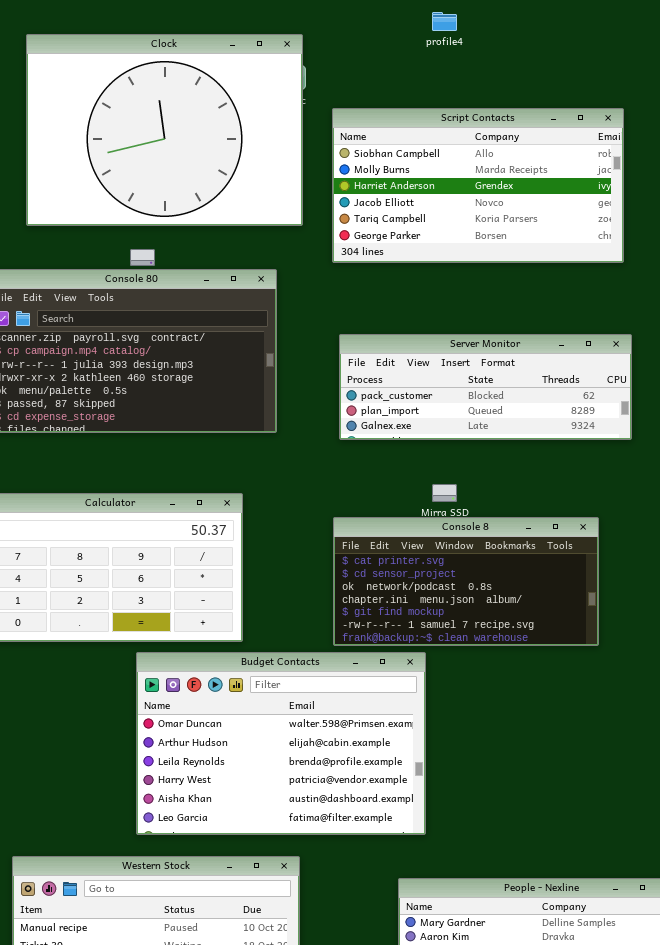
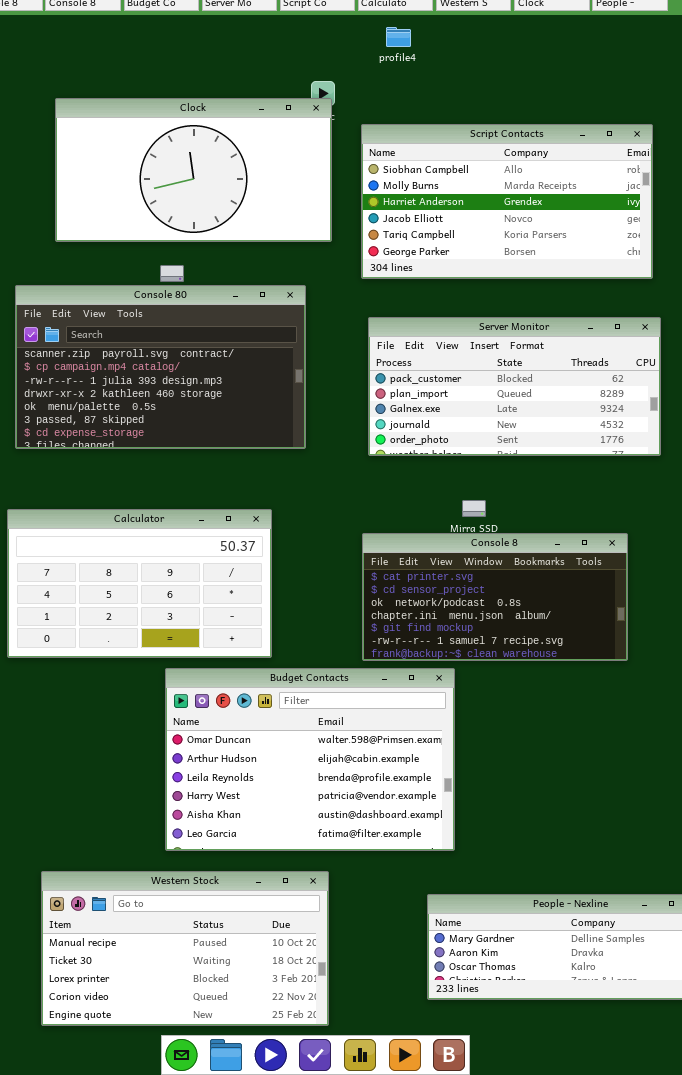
profile4: [432,12,457,31] -> [386,27,411,47], moved
Clock: [26,34,303,226] -> [55,98,332,242], resized
Server Monitor: [339,334,632,440] -> [368,317,661,456], resized

